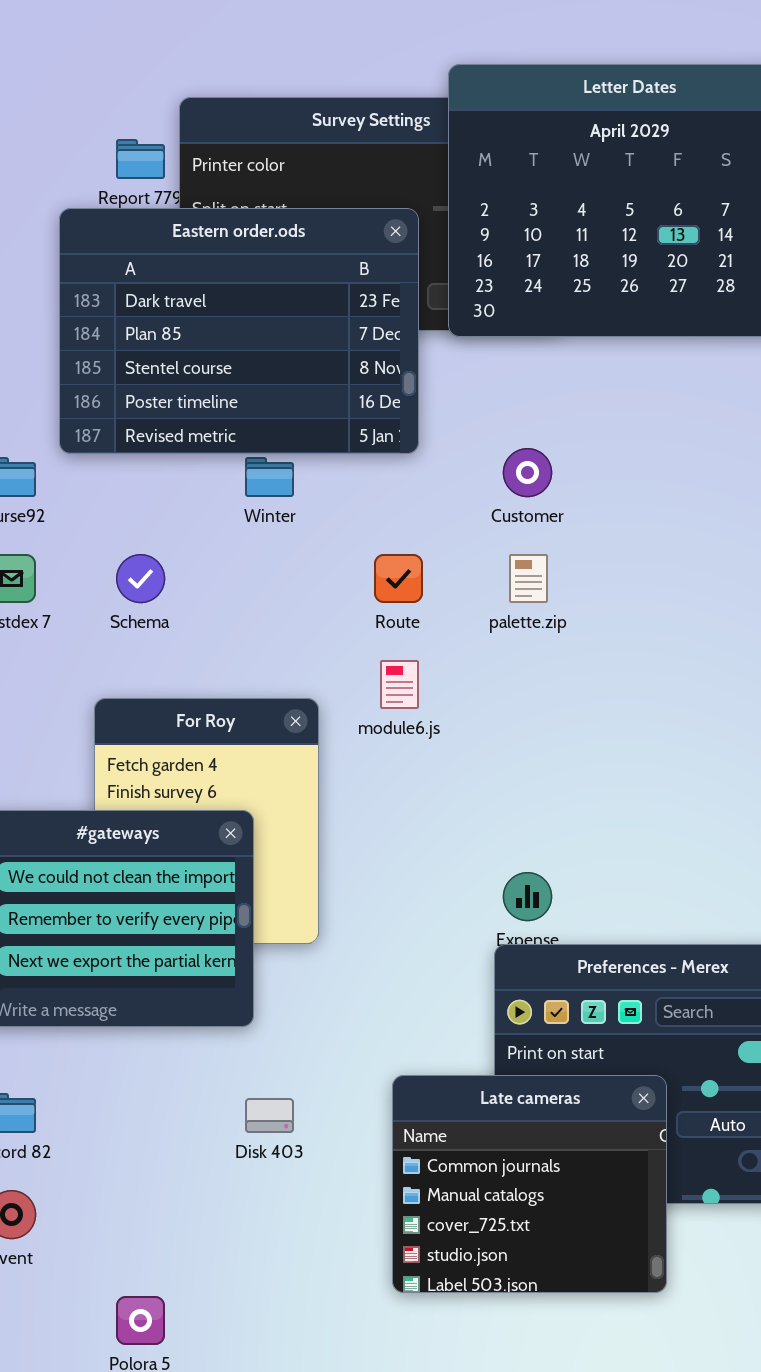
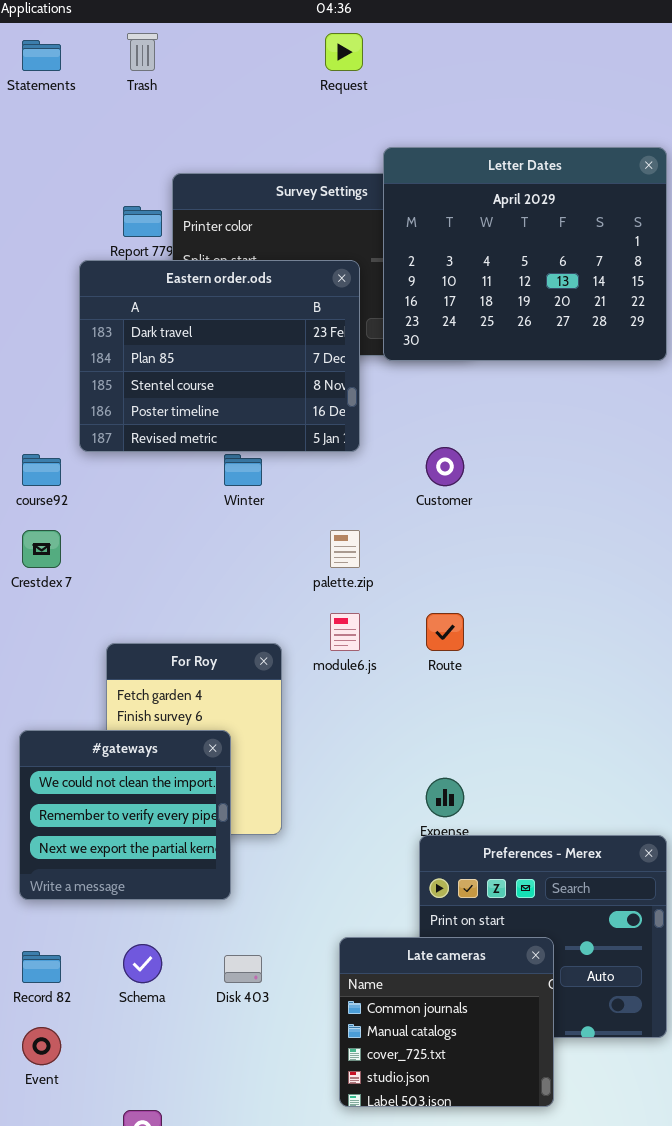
Schema: [116,554,165,603] -> [123,944,162,983], moved
Route: [374,554,423,603] -> [426,613,464,651], moved
palette.zip: [509,554,548,603] -> [330,530,360,568], moved

